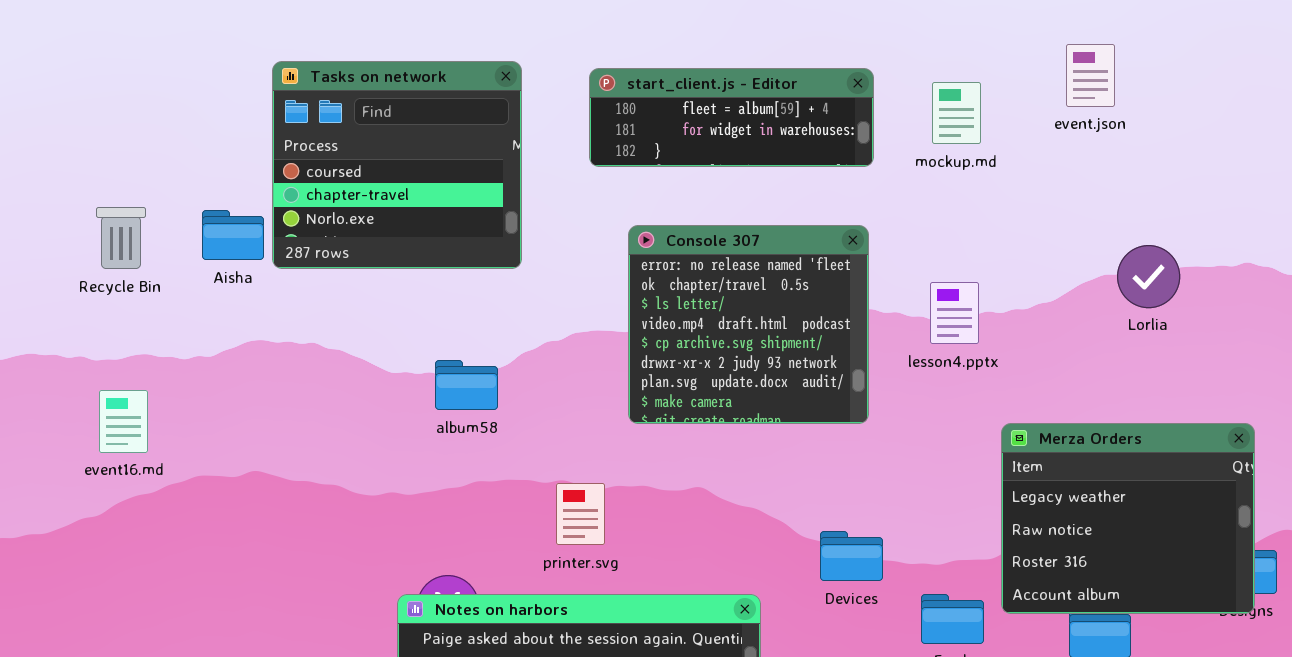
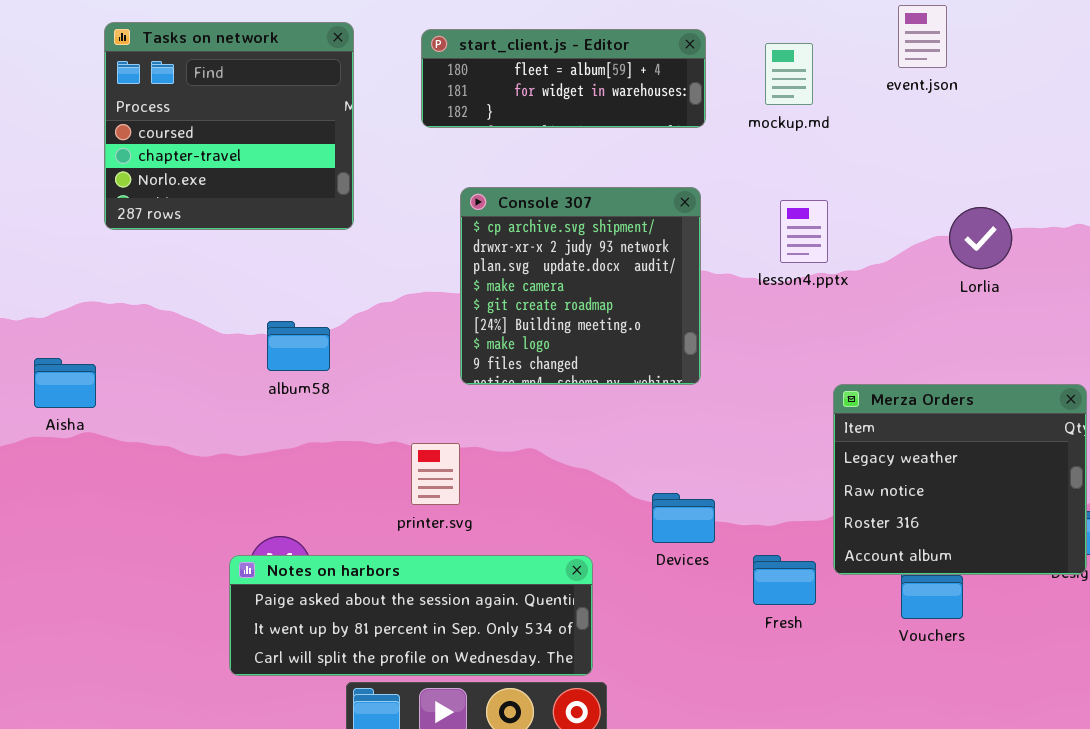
Aisha: [202,210,264,260] -> [34,358,96,408], moved
Console 307: [628,225,869,424] -> [460,187,701,385], scrolled down 4 rows
lesson4.pptx: [930,282,979,344] -> [780,200,828,263], moved
printer.svg: [556,483,605,545] -> [411,443,460,505], moved

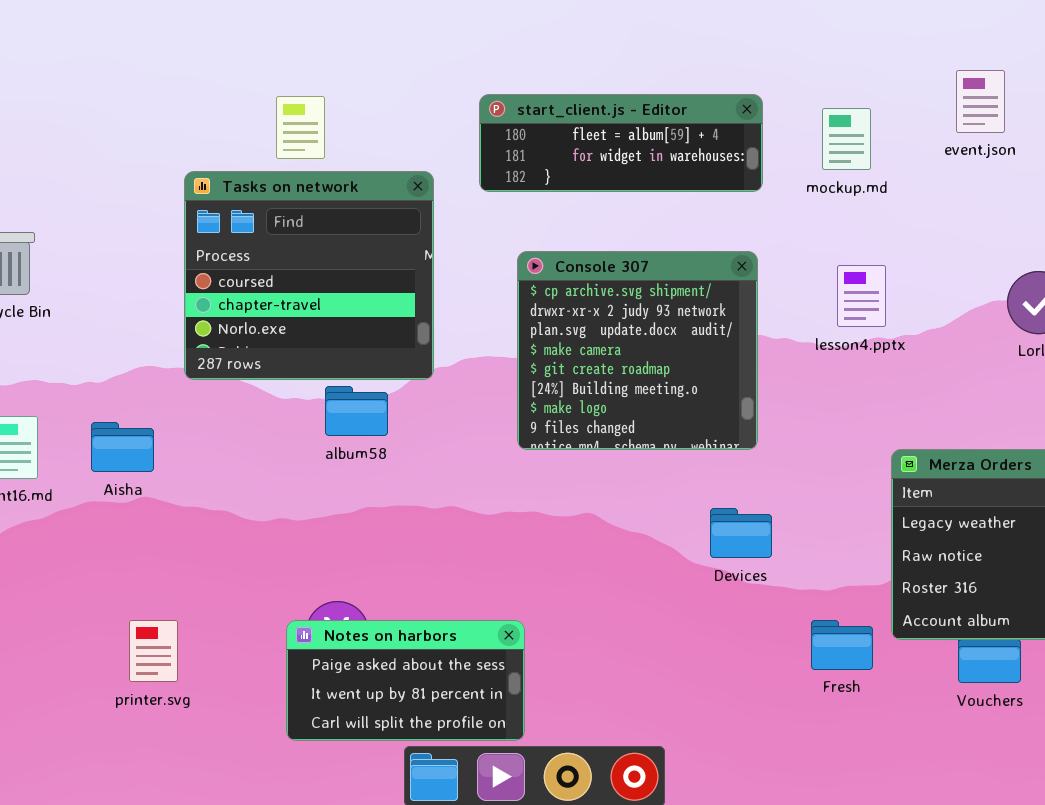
Tasks on network: [104,22,354,230] -> [184,171,434,380], moved
printer.svg: [411,443,460,505] -> [129,620,178,682], moved
Devices: [652,493,715,543] -> [710,508,772,558], moved
Notes on harbors: [229,555,593,676] -> [286,620,525,741], resized

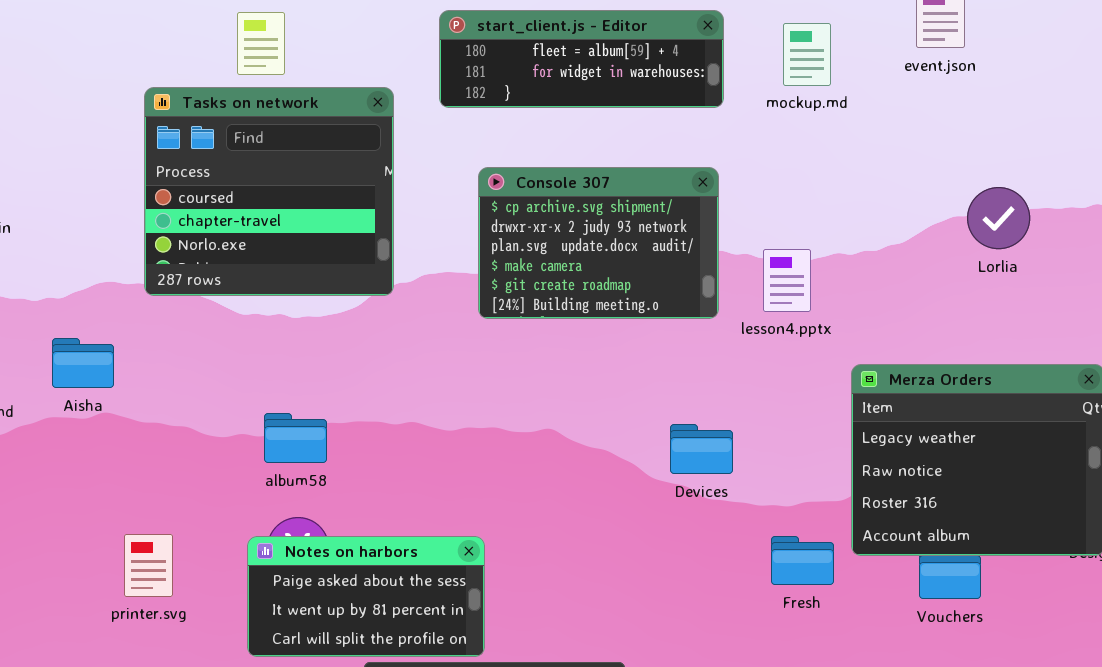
Console 307: [517,251,758,450] -> [478,167,719,319], resized
lesson4.pptx: [837,265,886,327] -> [763,249,811,312], moved
album58: [325,386,388,436] -> [264,413,327,463], moved
printer.svg: [129,620,178,682] -> [124,534,173,597], moved

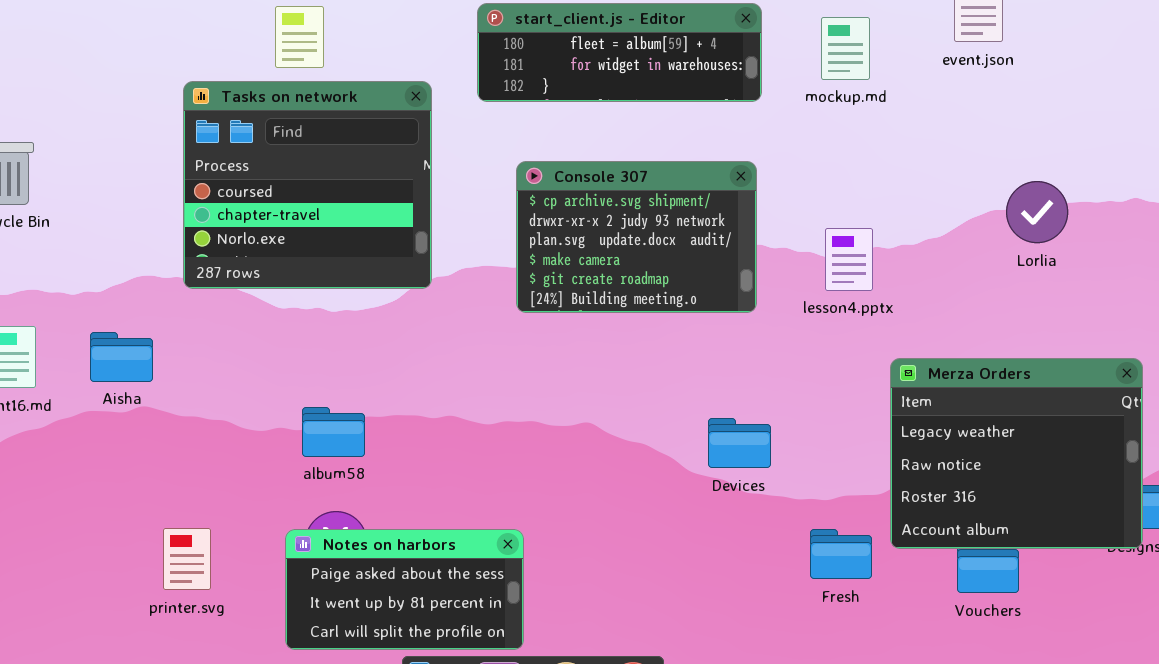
lesson4.pptx: [763,249,811,312] -> [825,228,873,291], moved

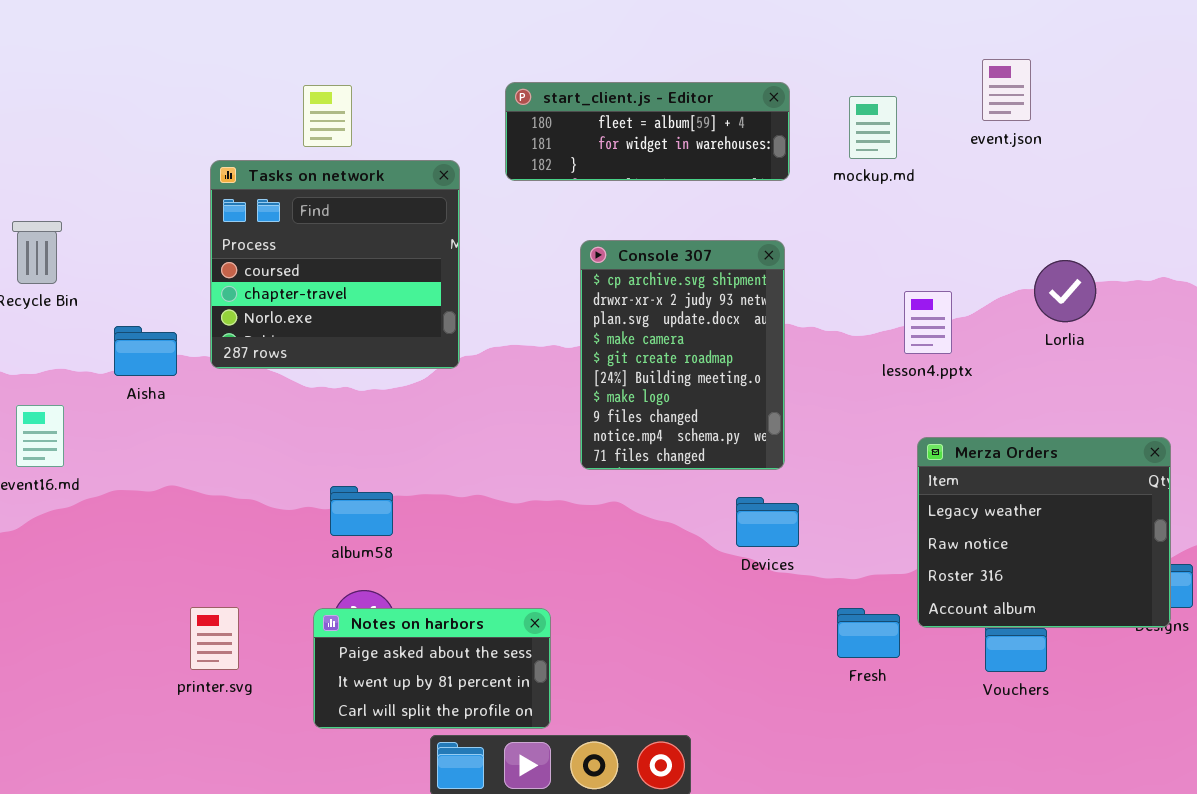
Console 307: [516,161,757,313] -> [580,240,785,470], resized
lesson4.pptx: [825,228,873,291] -> [904,291,952,354], moved
Aisha: [90,332,153,382] -> [114,326,177,376], moved

